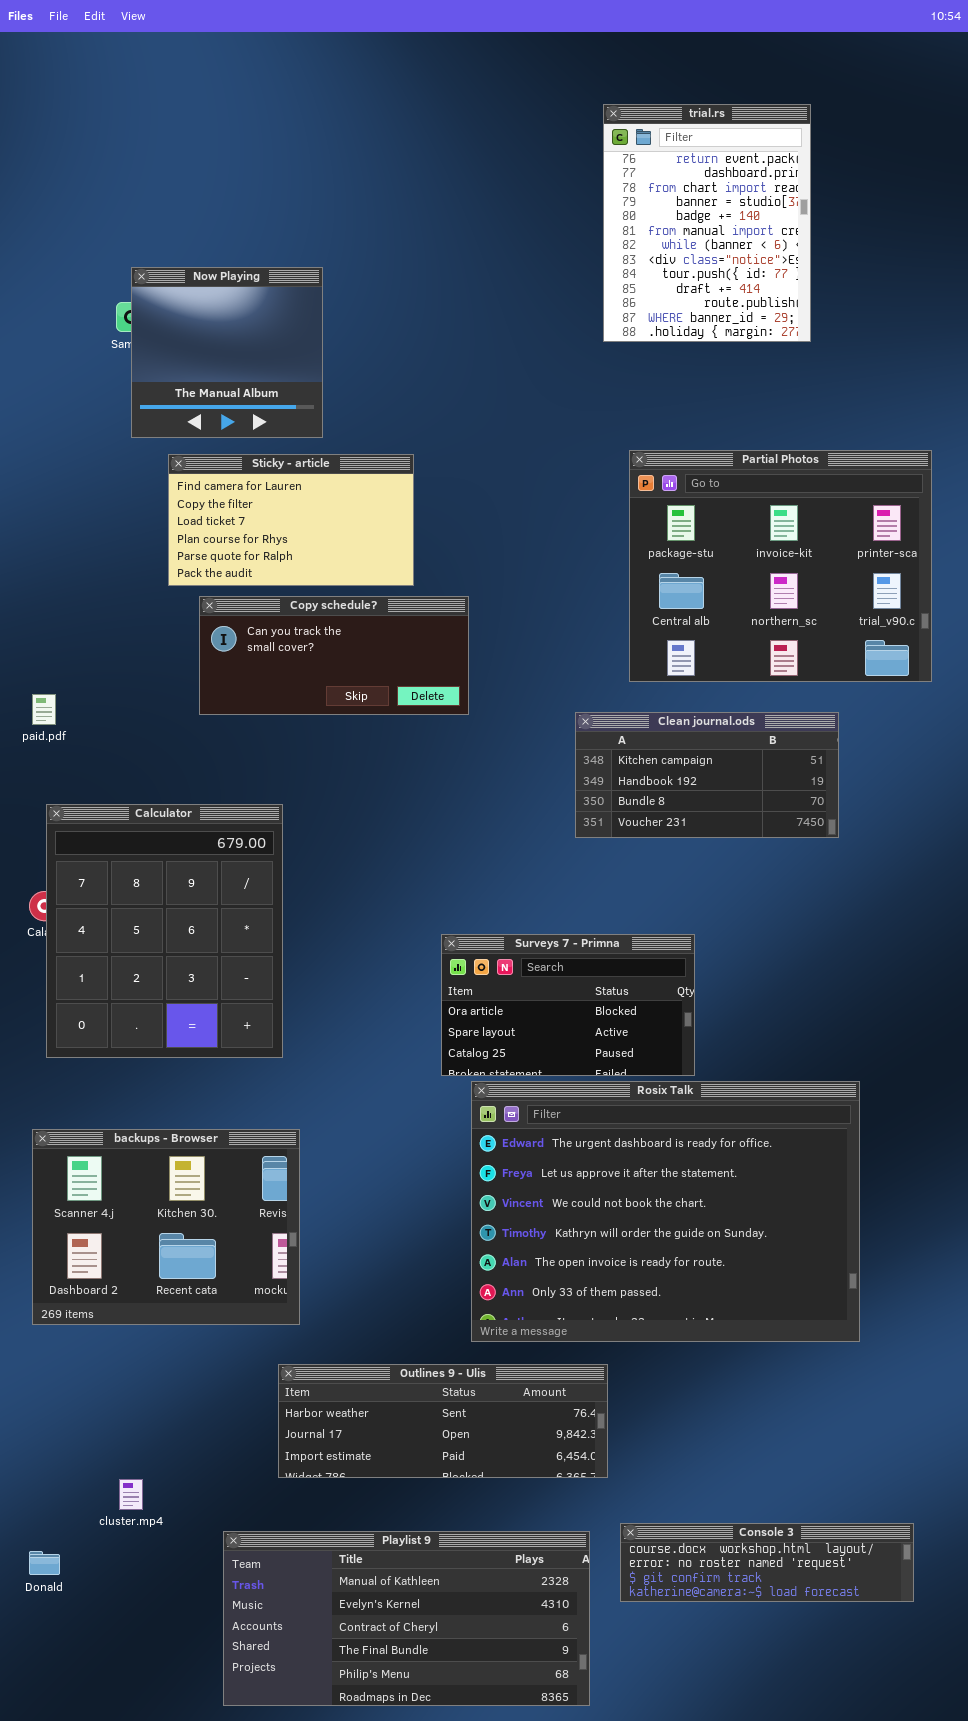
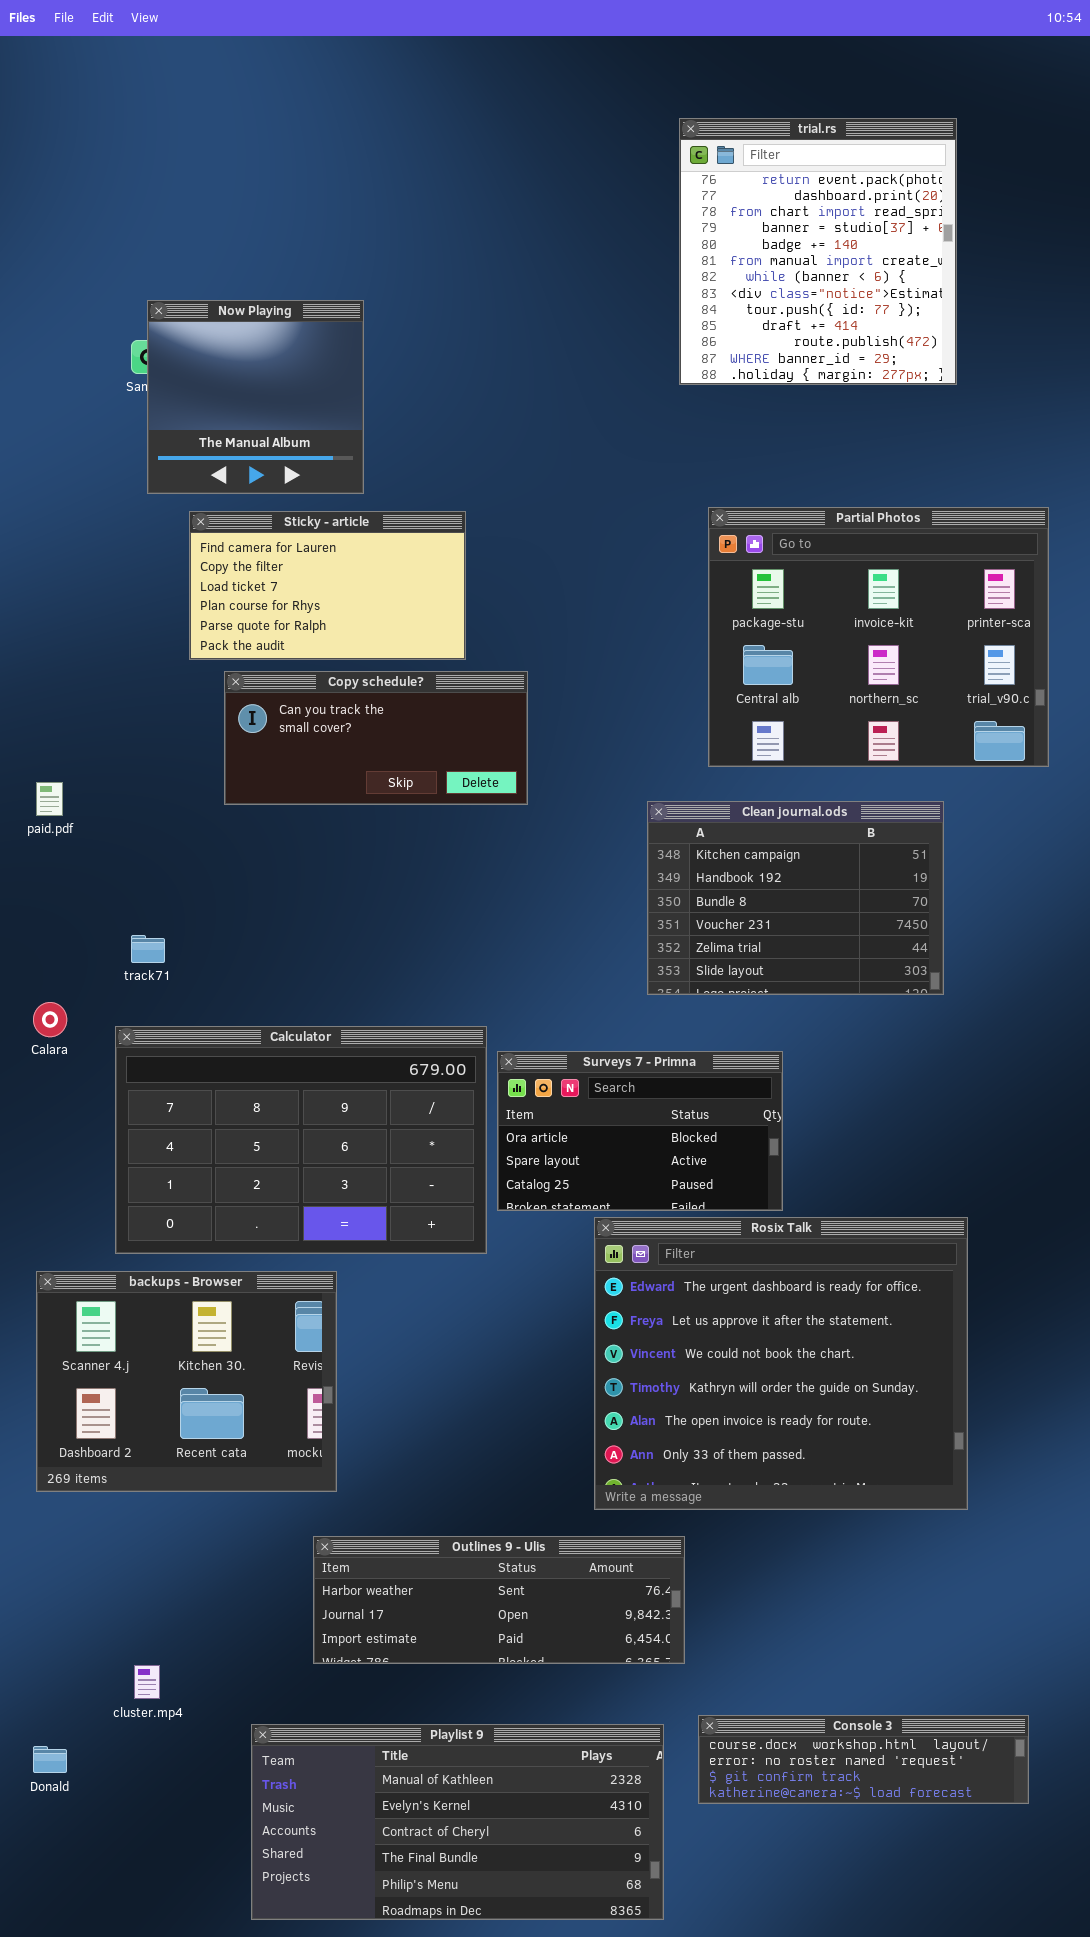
trial.rs: [603,104,811,342] -> [679,118,957,385], resized
Clean journal.ods: [575,712,839,838] -> [647,801,944,995], resized
Calculator: [46,804,283,1058] -> [115,1026,487,1254], moved, resized
Rosix Talk: [471,1081,860,1342] -> [594,1217,968,1510], resized

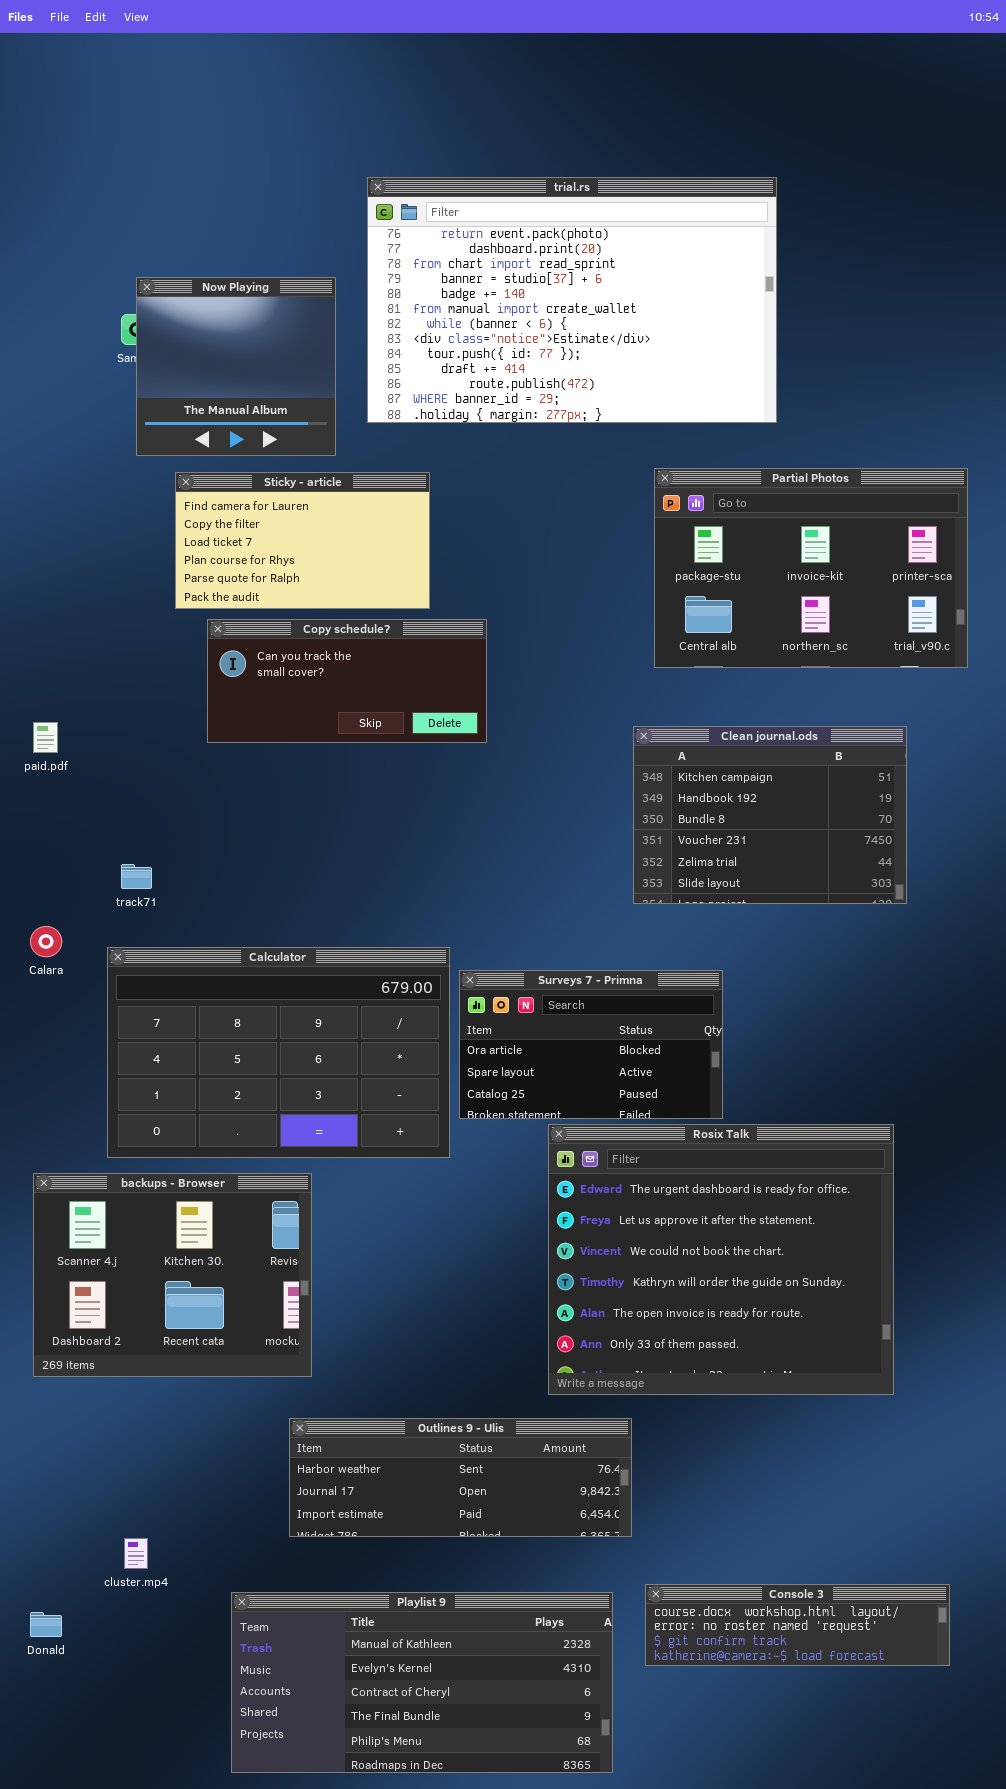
trial.rs: [679,118,957,385] -> [367,177,777,423], moved, resized
Partial Photos: [708,507,1049,767] -> [654,468,968,668], resized
Clean journal.ods: [647,801,944,995] -> [633,726,907,904], moved

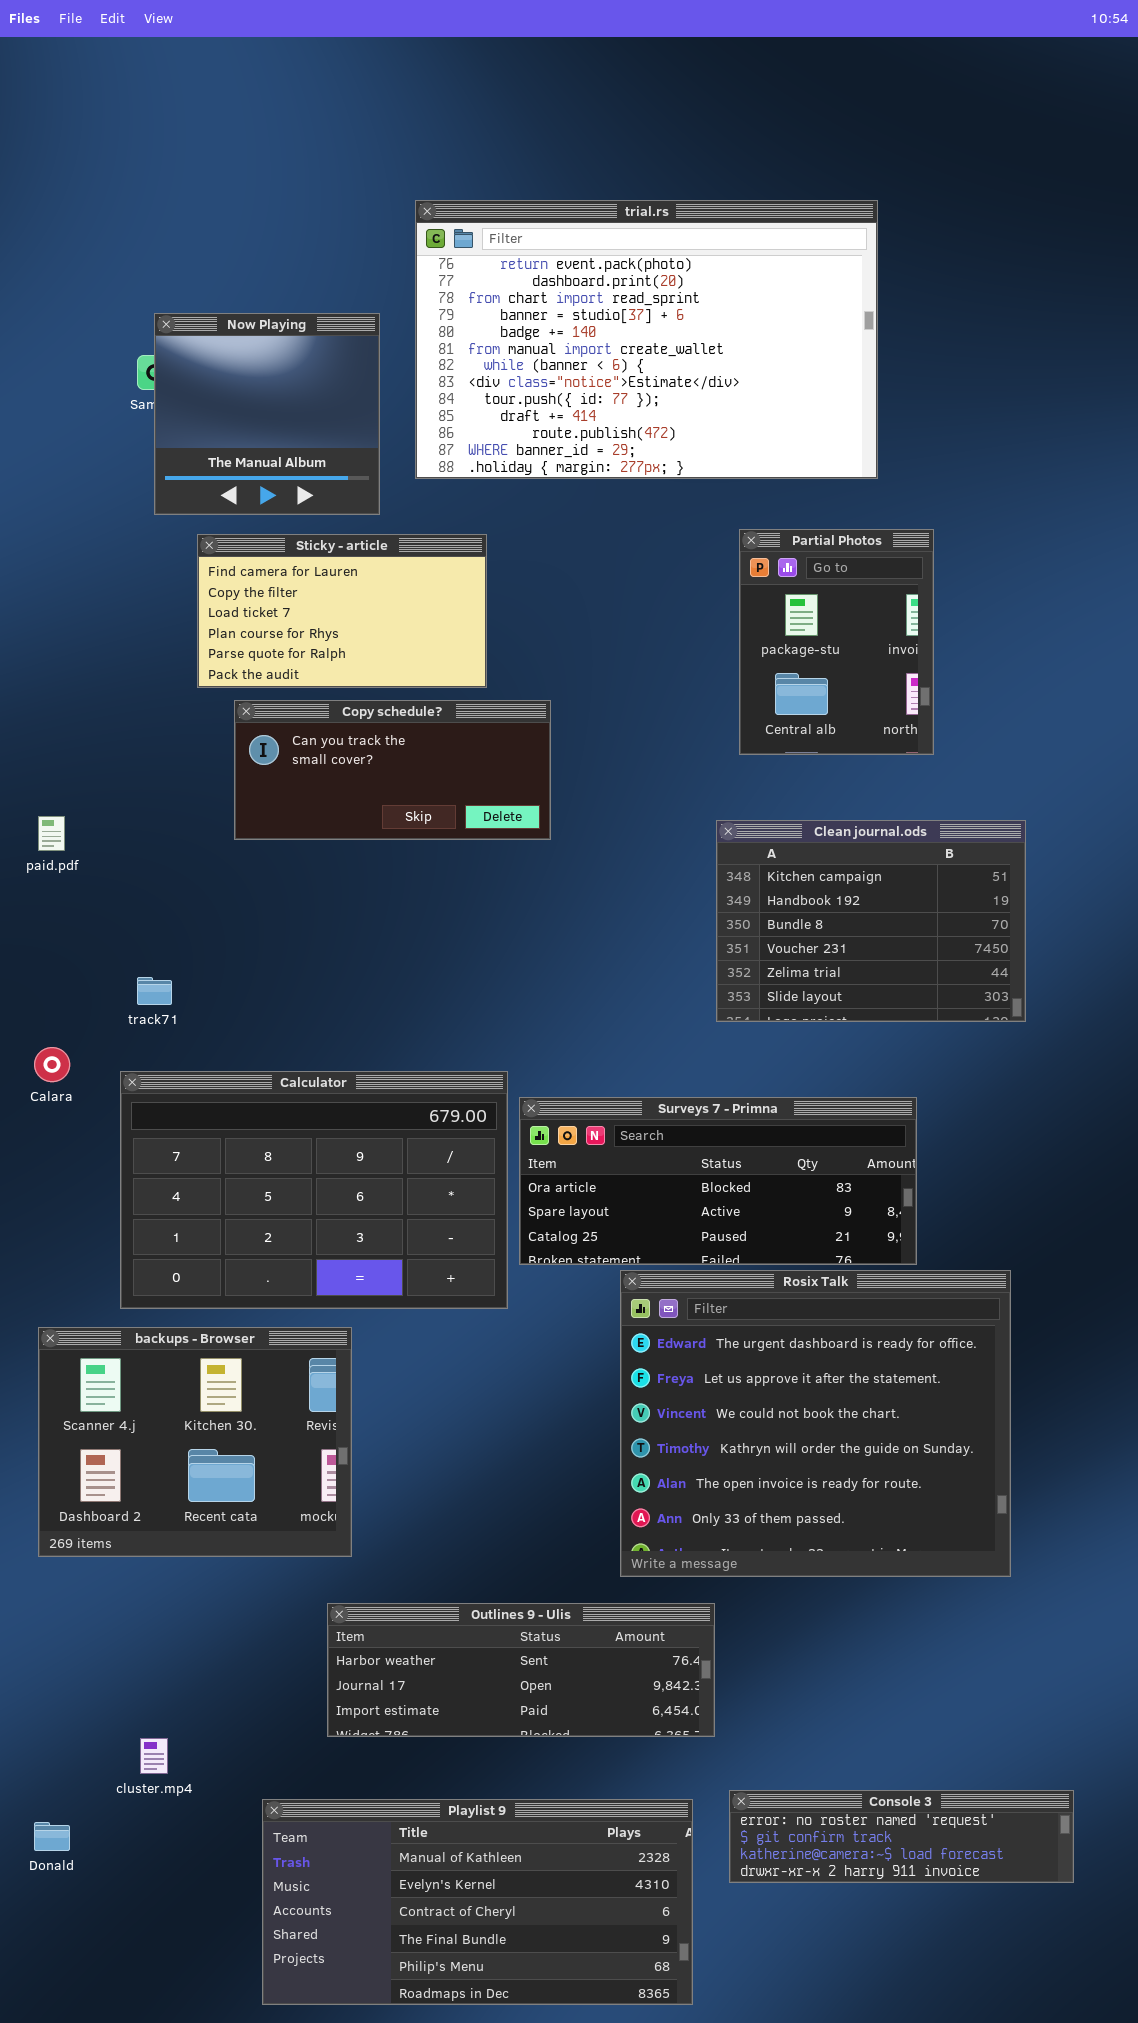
Partial Photos: [654,468,968,668] -> [739,529,934,755], resized
Surveys 7 - Primna: [459,970,723,1119] -> [519,1097,917,1265], resized
Console 3: [645,1584,950,1666] -> [729,1790,1074,1883], scrolled down 1 row

